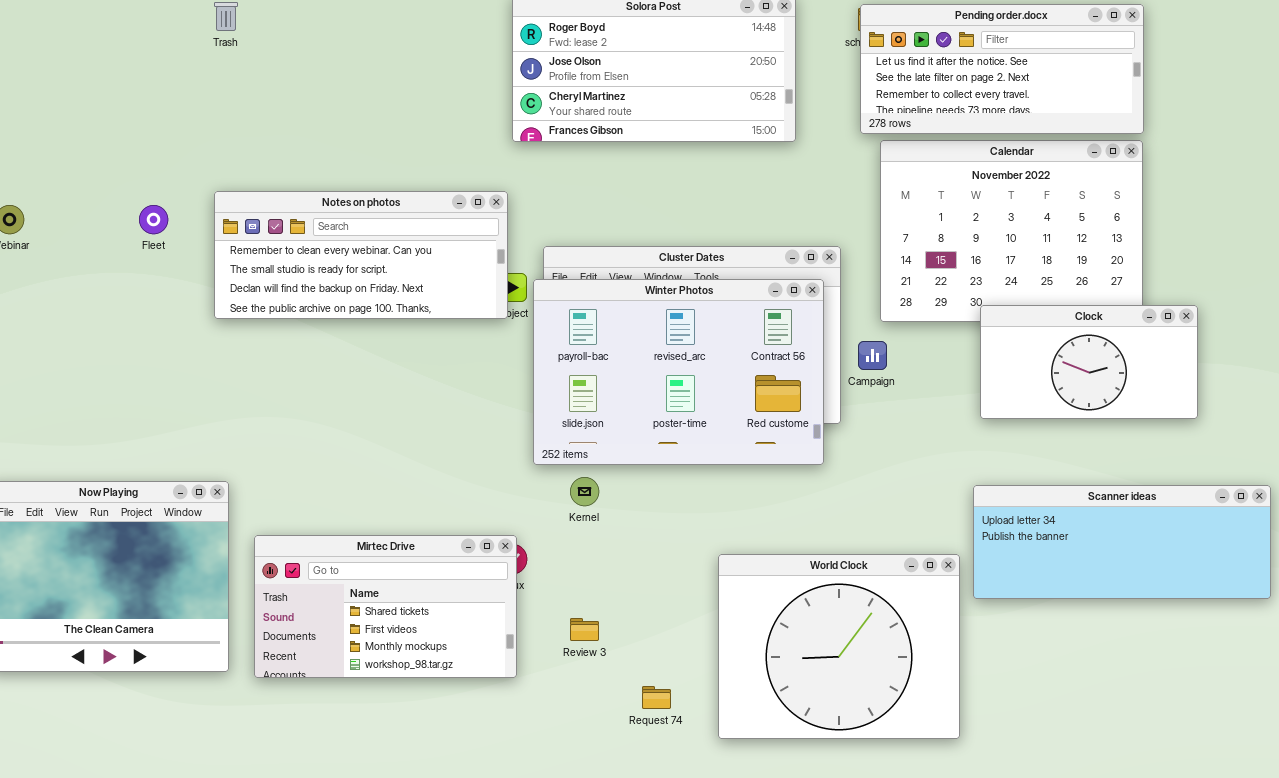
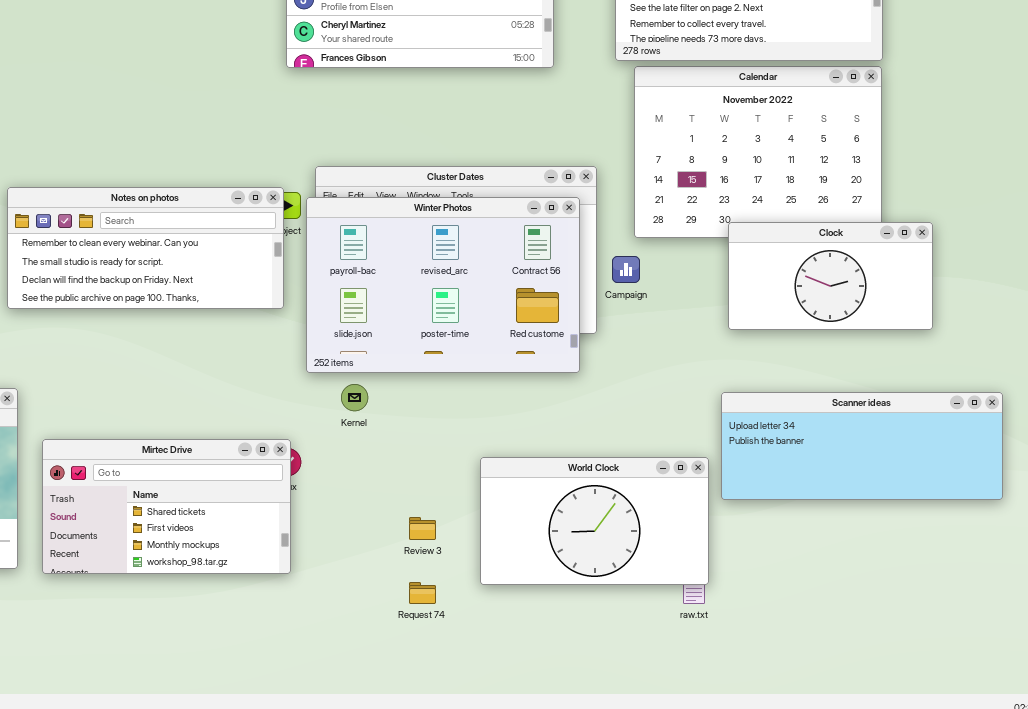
Notes on photos: [214,191,508,319] -> [7,187,284,309], moved
World Clock: [718,554,960,739] -> [480,457,709,585], resized
Review 3: [570,618,599,641] -> [409,517,436,540], moved

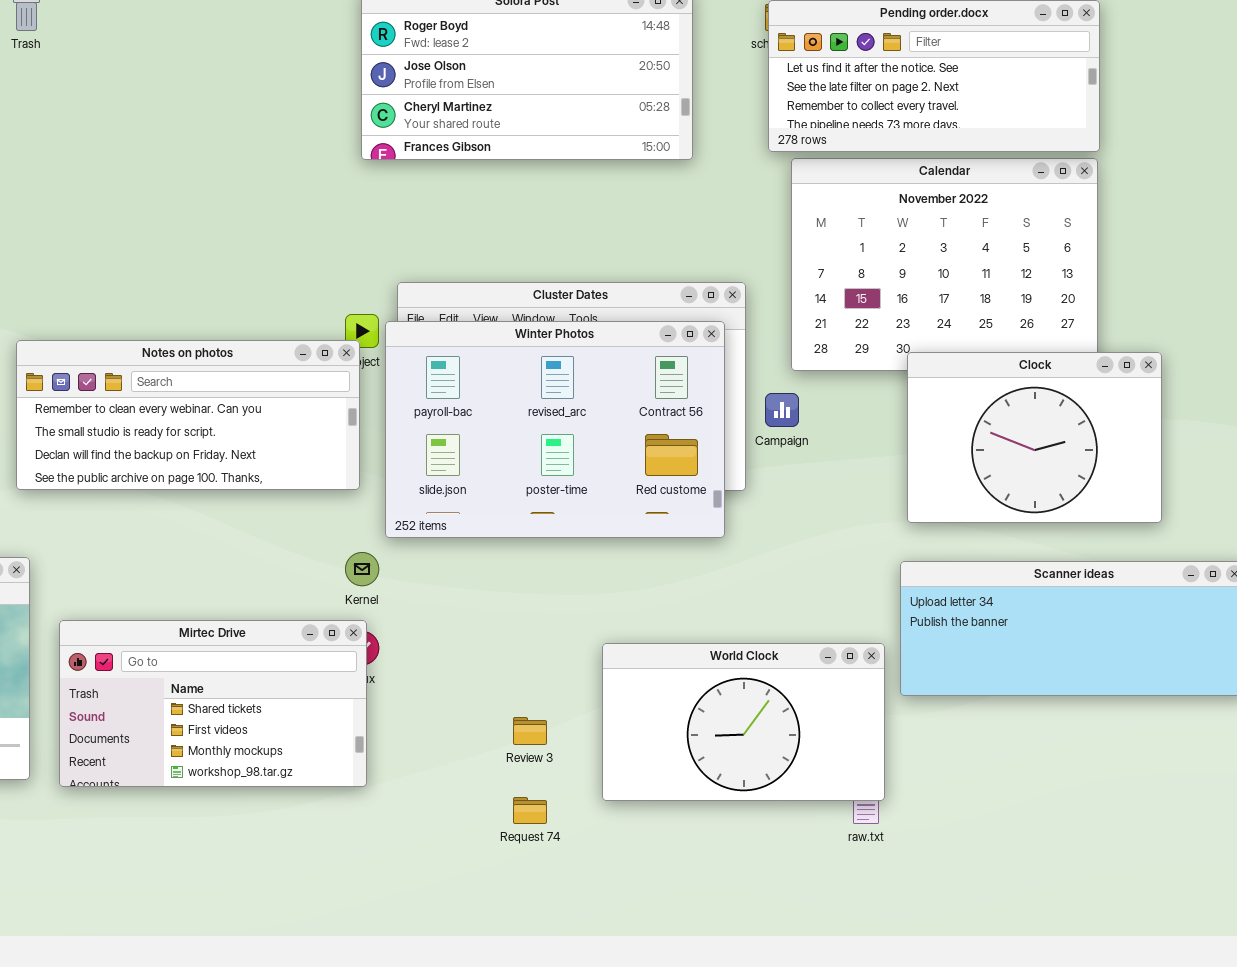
Notes on photos: [7,187,284,309] -> [16,340,360,490], moved
Clock: [728,222,933,330] -> [907,352,1162,523], resized
Kernel: [341,384,368,411] -> [345,552,379,586], moved

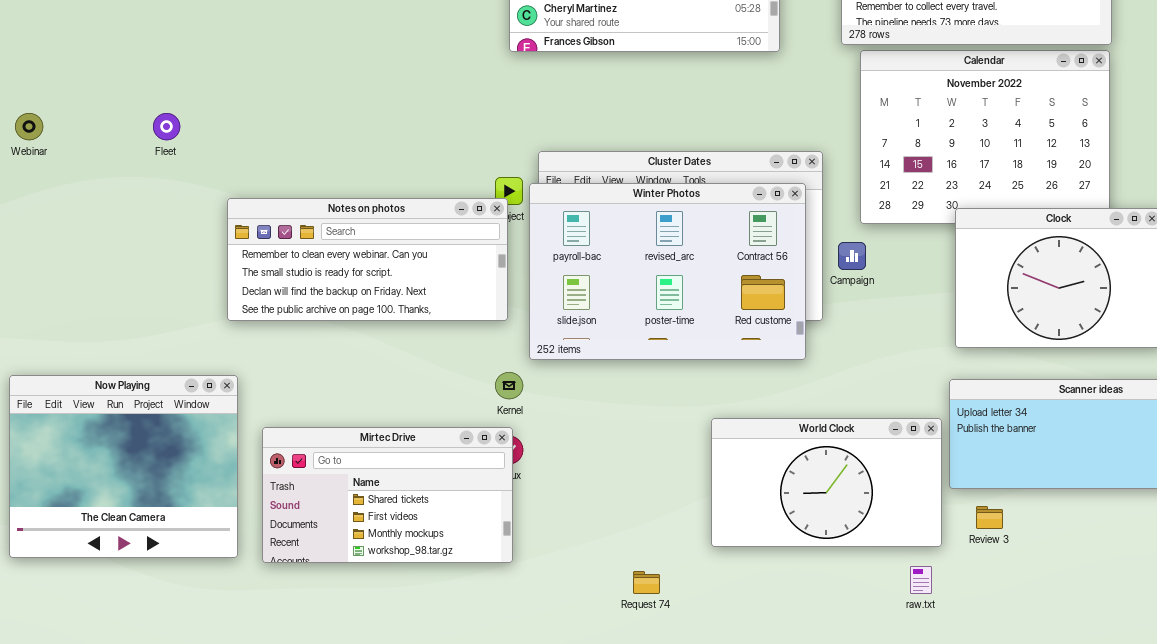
World Clock: [602,643,885,801] -> [711,418,942,547], moved
Review 3: [513,717,547,745] -> [976,506,1003,529], moved

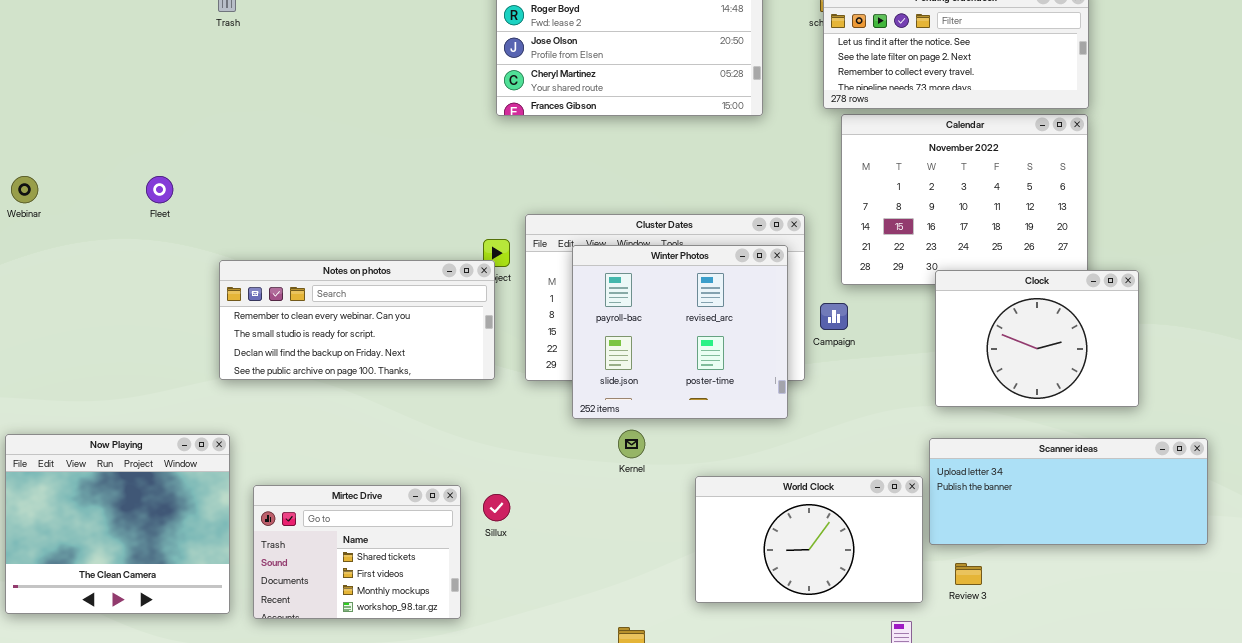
Winter Photos: [529,183,806,360] -> [572,245,788,419], resized
Kernel: [495,372,523,399] -> [618,430,645,458], moved
Mirtec Drive: [262,427,513,563] -> [253,485,461,619], resized

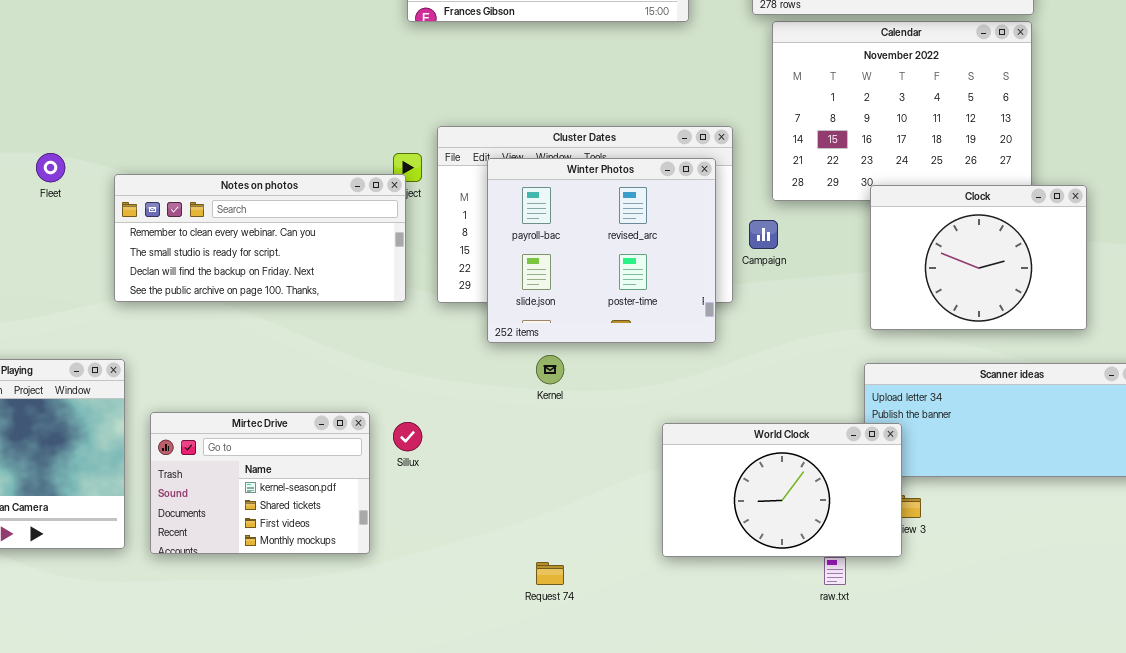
Fleet: [146,176,173,203] -> [36,153,65,182], moved
World Clock: [695,476,923,603] -> [662,423,902,557], moved
Mirtec Drive: [253,485,461,619] -> [150,412,370,554], scrolled up 1 row

